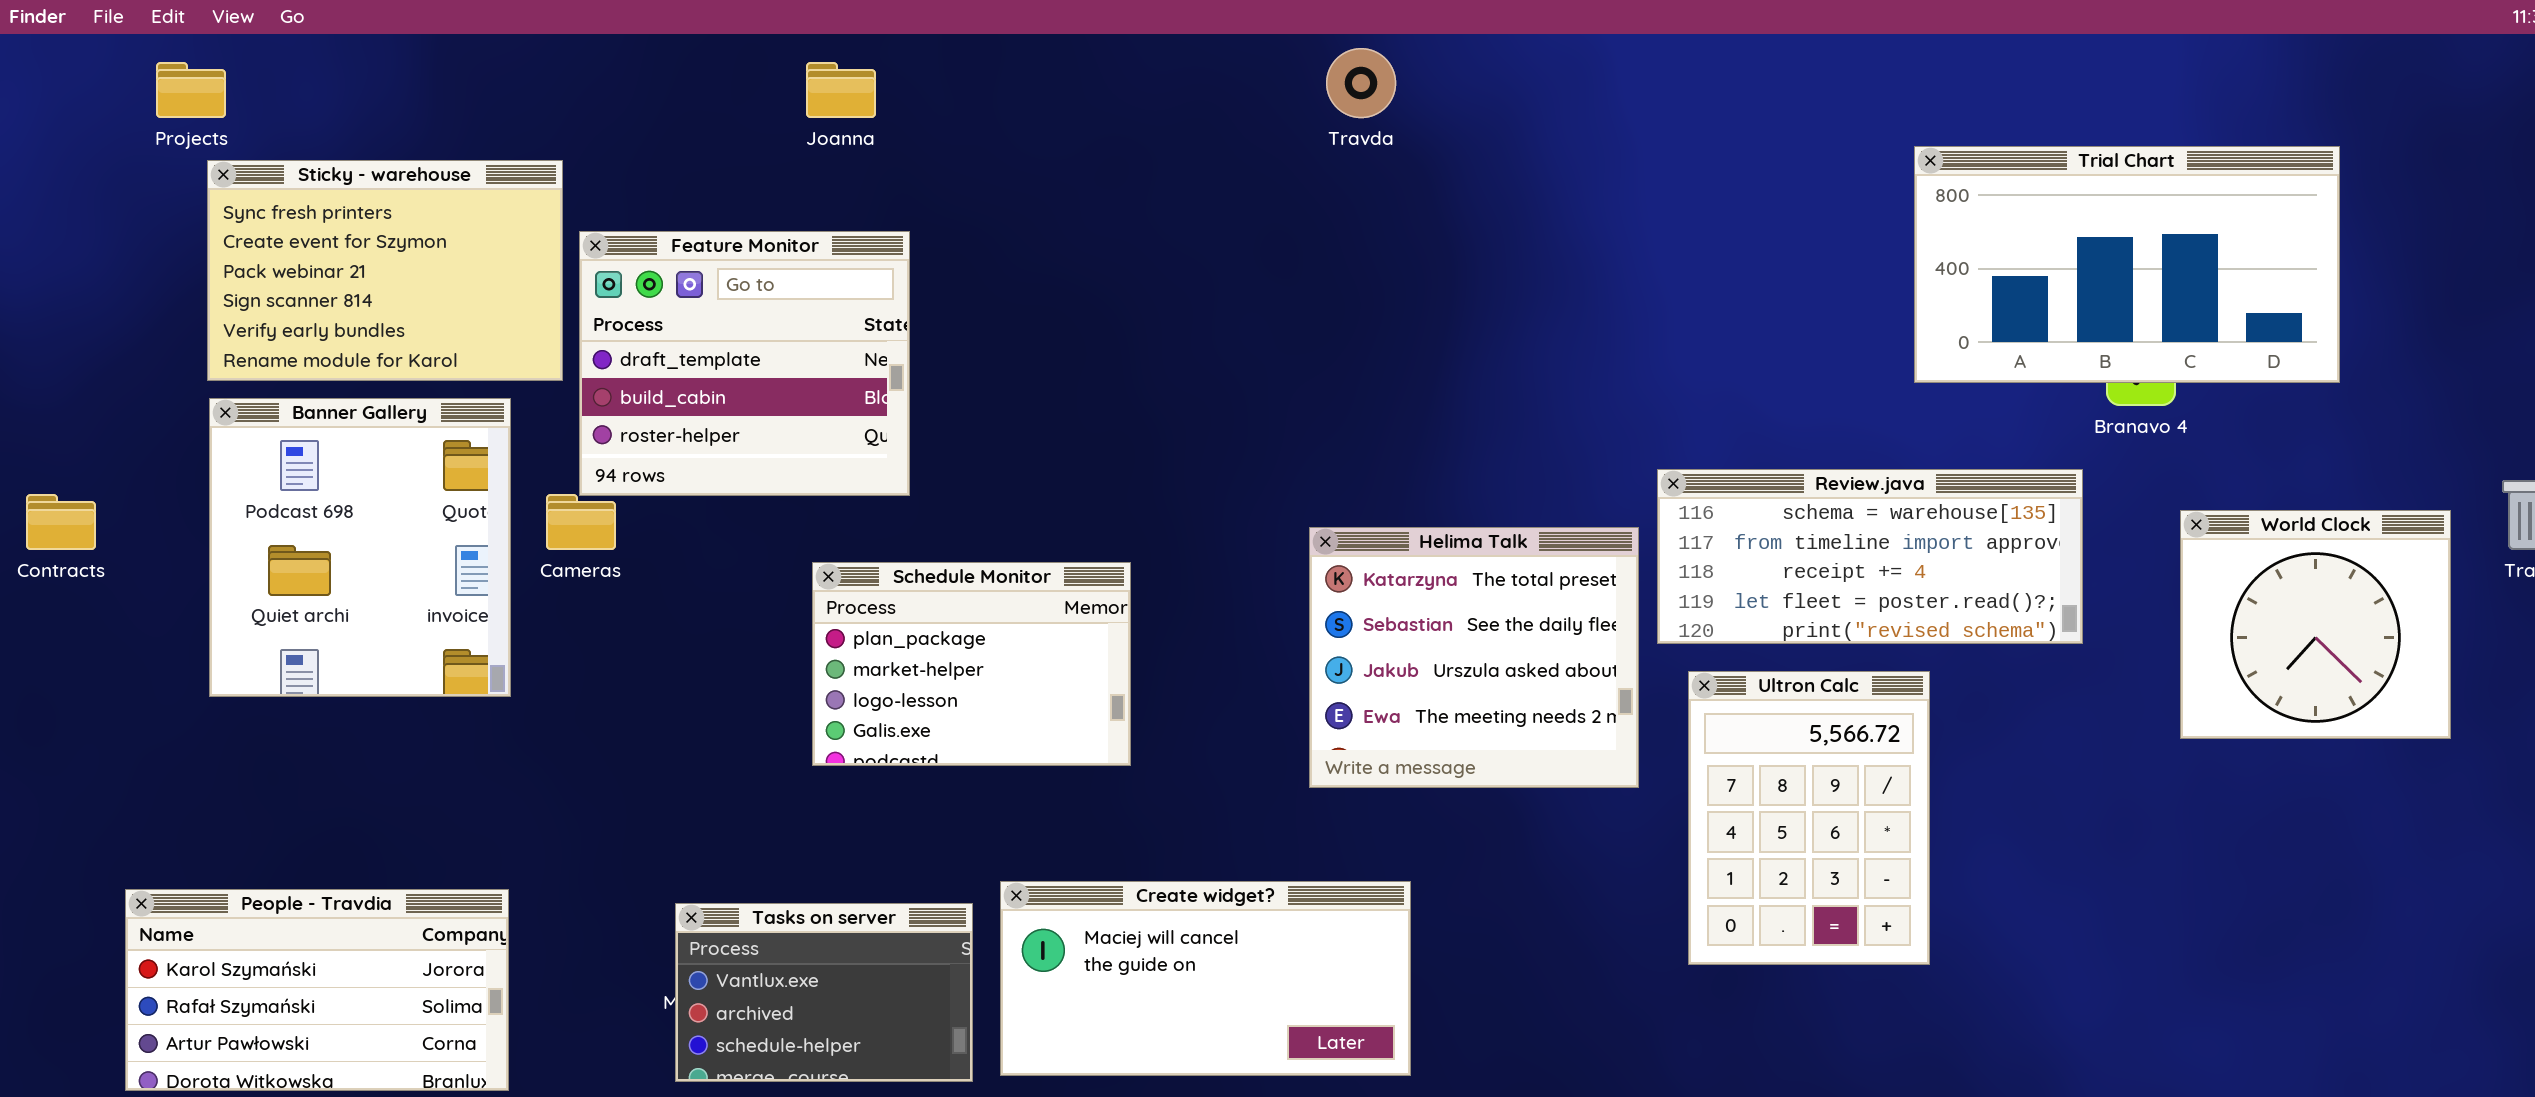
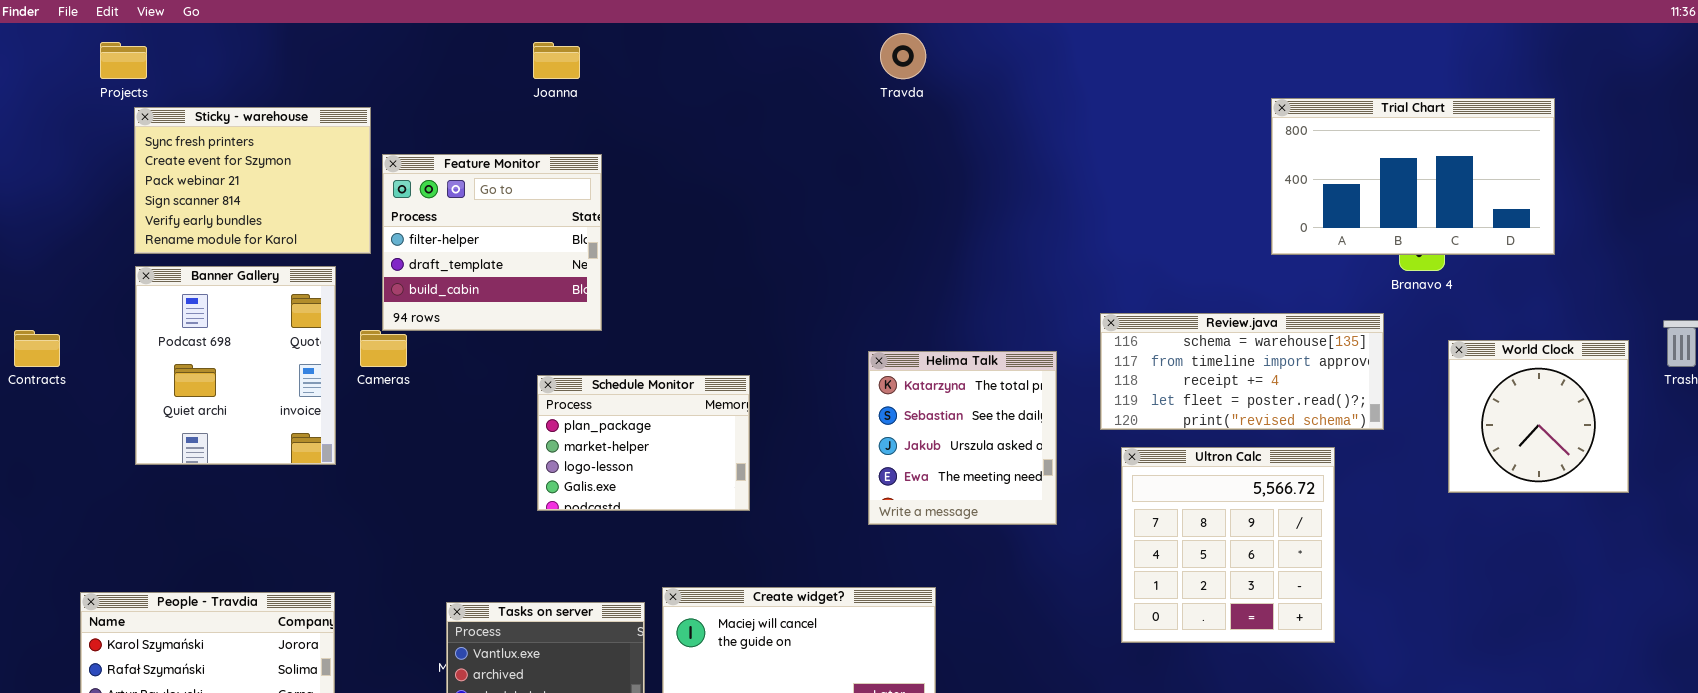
Feature Monitor: [579,231,910,496] -> [382,154,602,331], scrolled up 1 row
Helima Talk: [1309,527,1639,788] -> [868,351,1057,525], resized
Ultron Calc: [1688,671,1930,965] -> [1121,447,1335,643], resized

